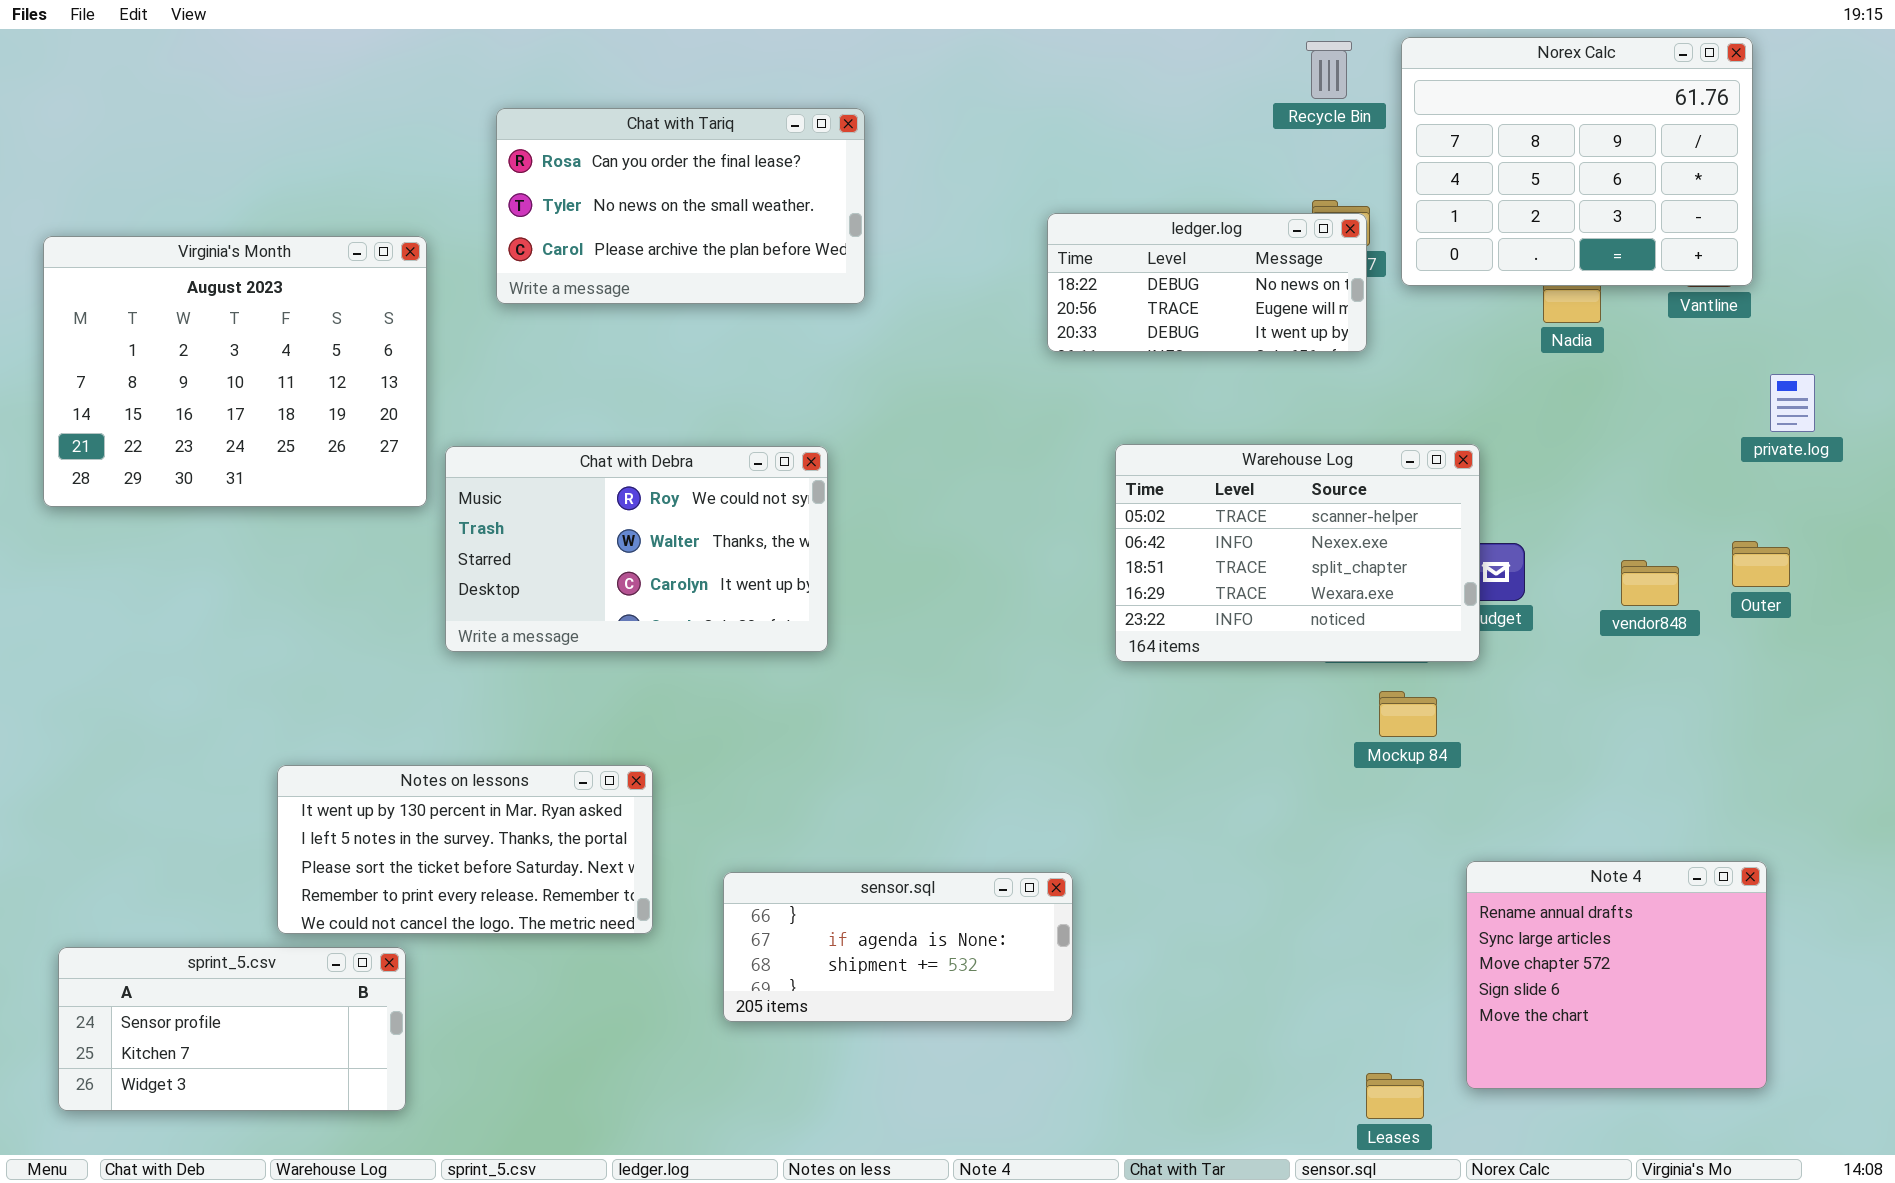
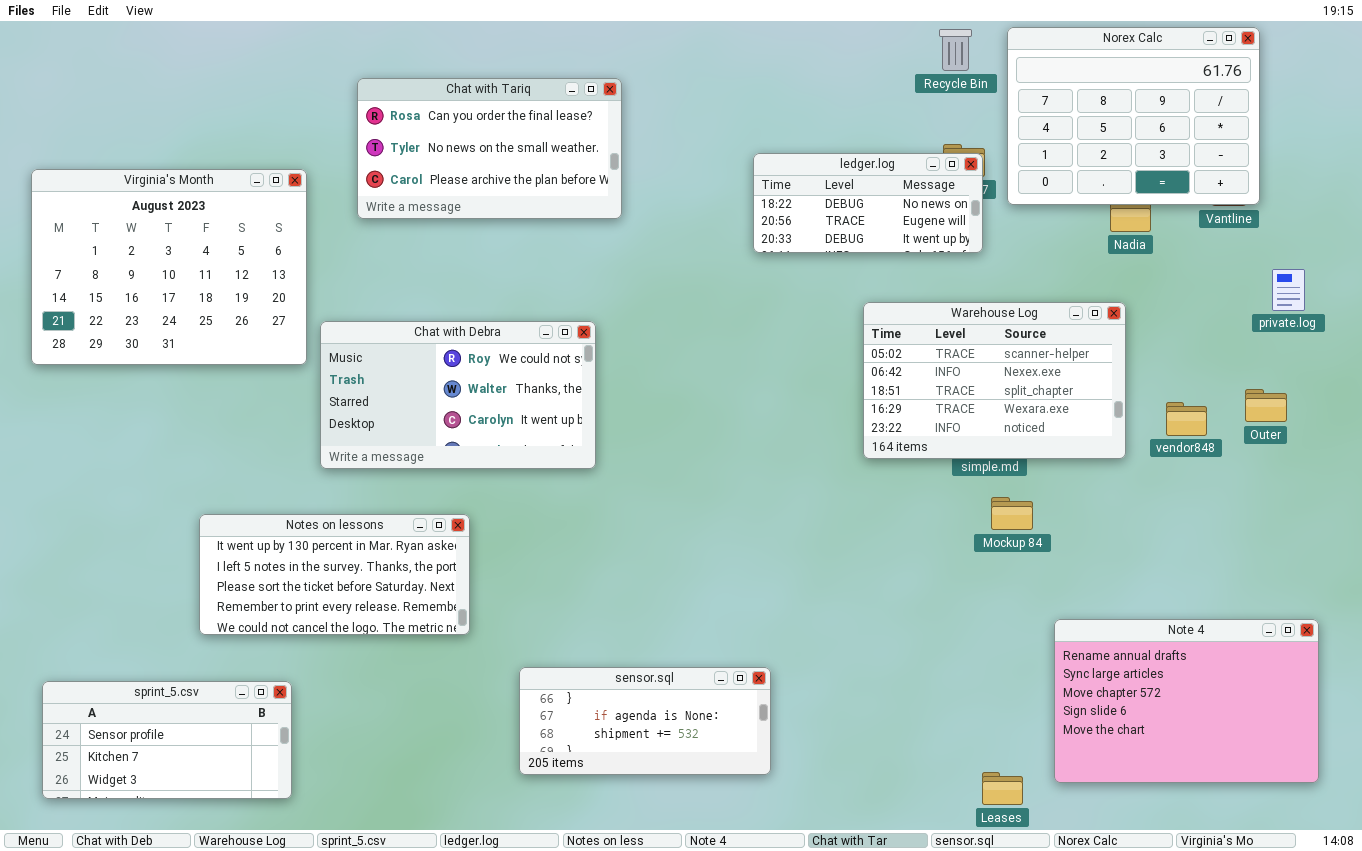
Warehouse Log: [1115,444,1480,662] -> [863,302,1126,459], moved
Notes on lessons: [277,765,653,934] -> [199,514,470,635], moved
Note 4: [1466,861,1767,1089] -> [1054,619,1319,783], resized
sensor.sql: [723,872,1073,1022] -> [519,667,771,775], moved

